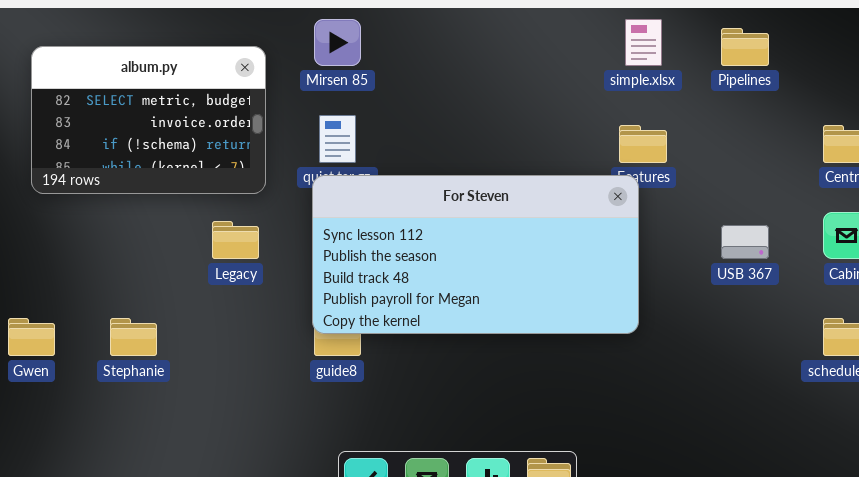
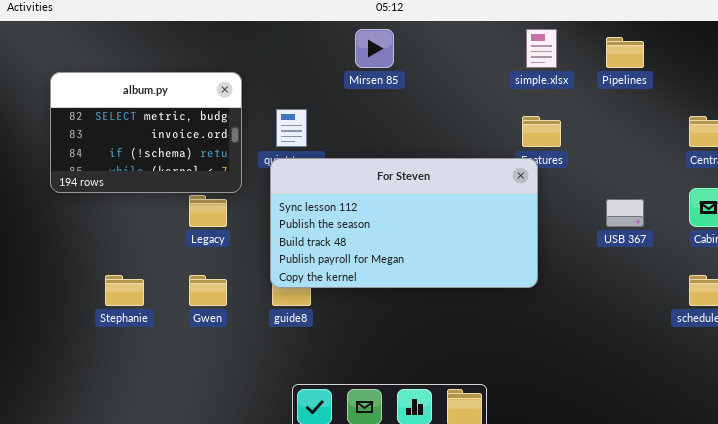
Mirsen 85: [314,19,361,66] -> [355,29,394,68], moved
album.py: [31,46,266,194] -> [50,72,242,193], moved
Gwen: [8,318,55,356] -> [189,275,227,306], moved

